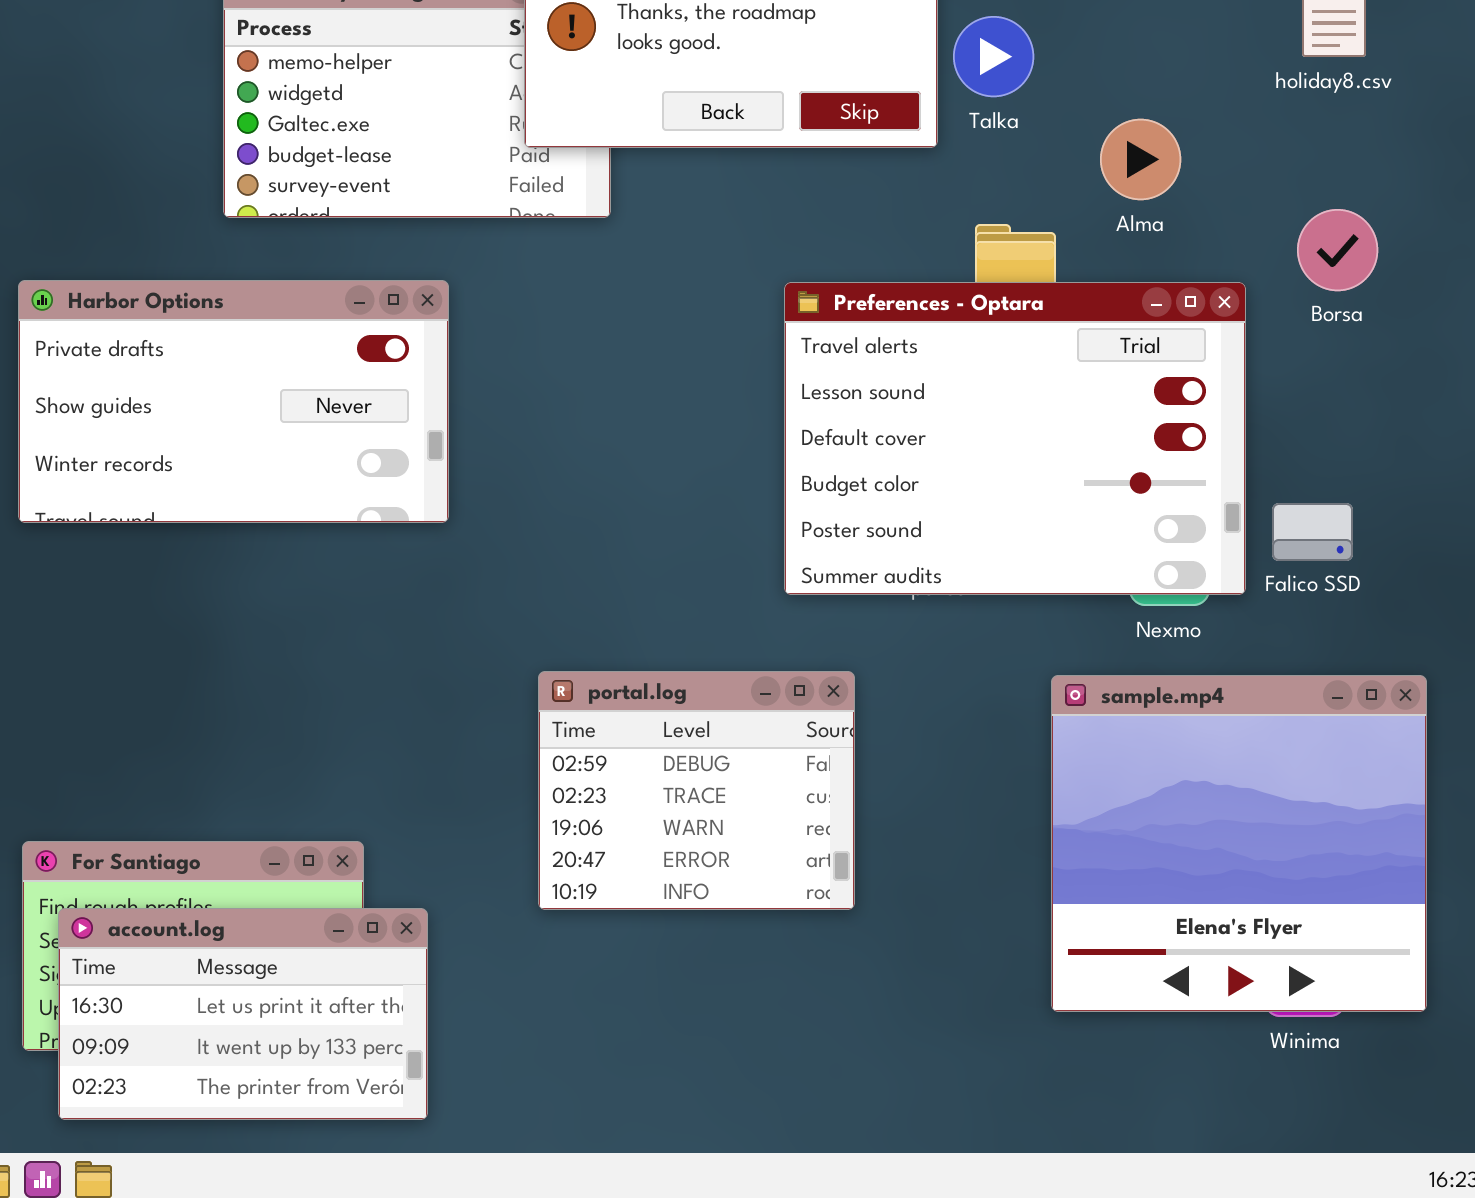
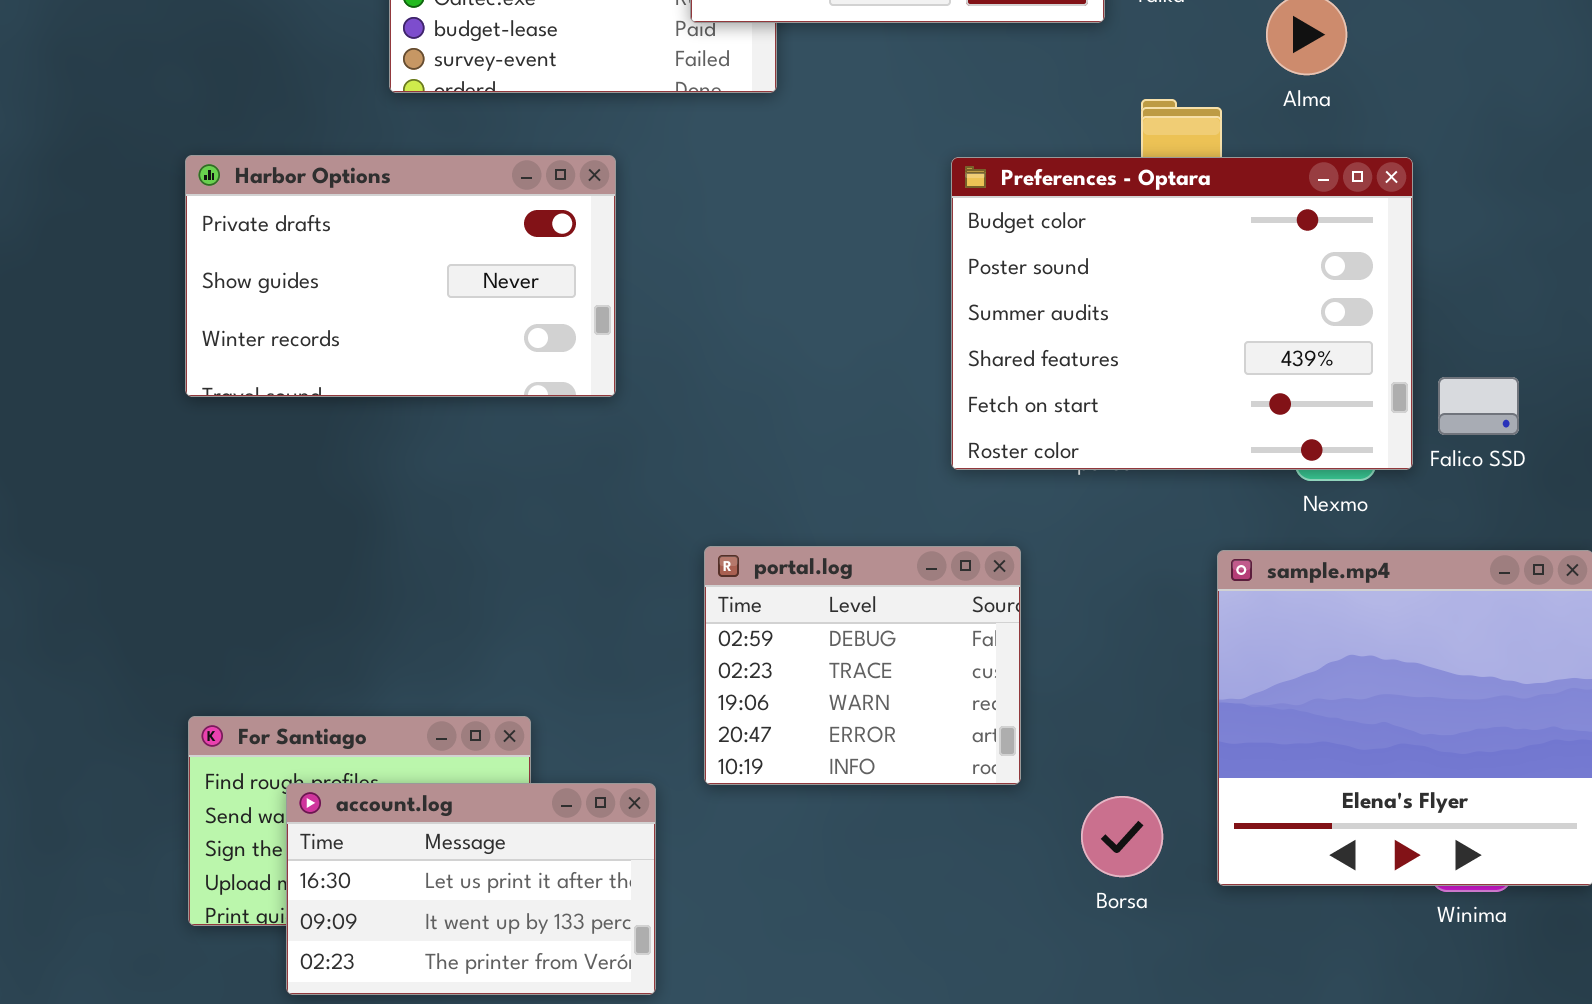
Borsa: [1297,209,1378,291] -> [1081,796,1163,877], moved
Preferences - Optara: [784,282,1246,595] -> [951,157,1413,470], scrolled down 3 rows
account.log: [58,908,428,1120] -> [286,783,656,995], moved

